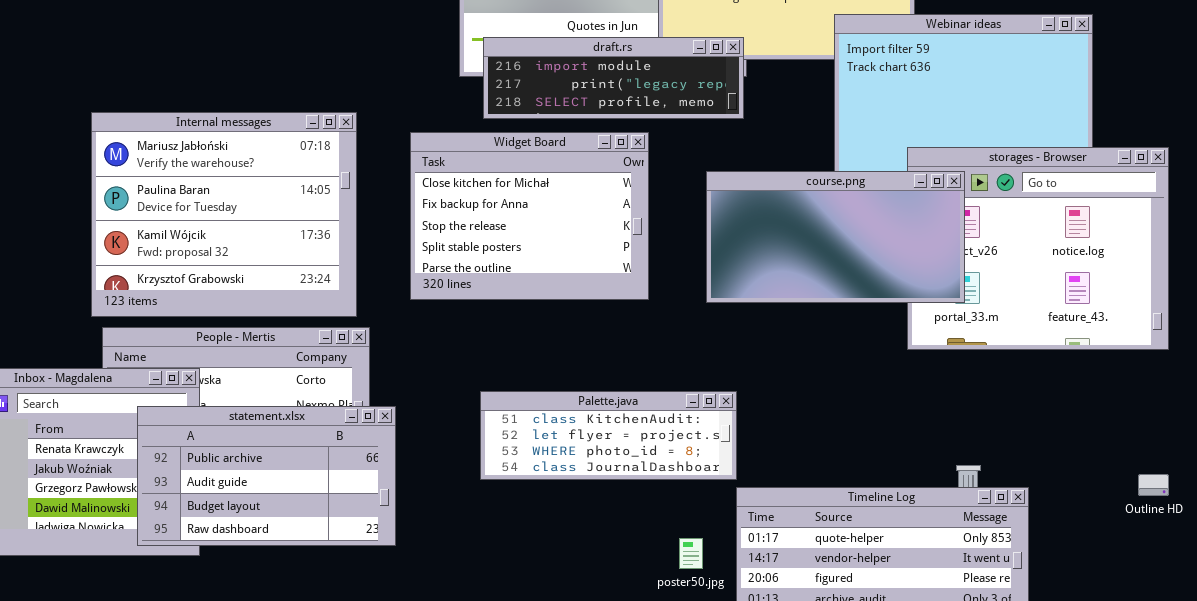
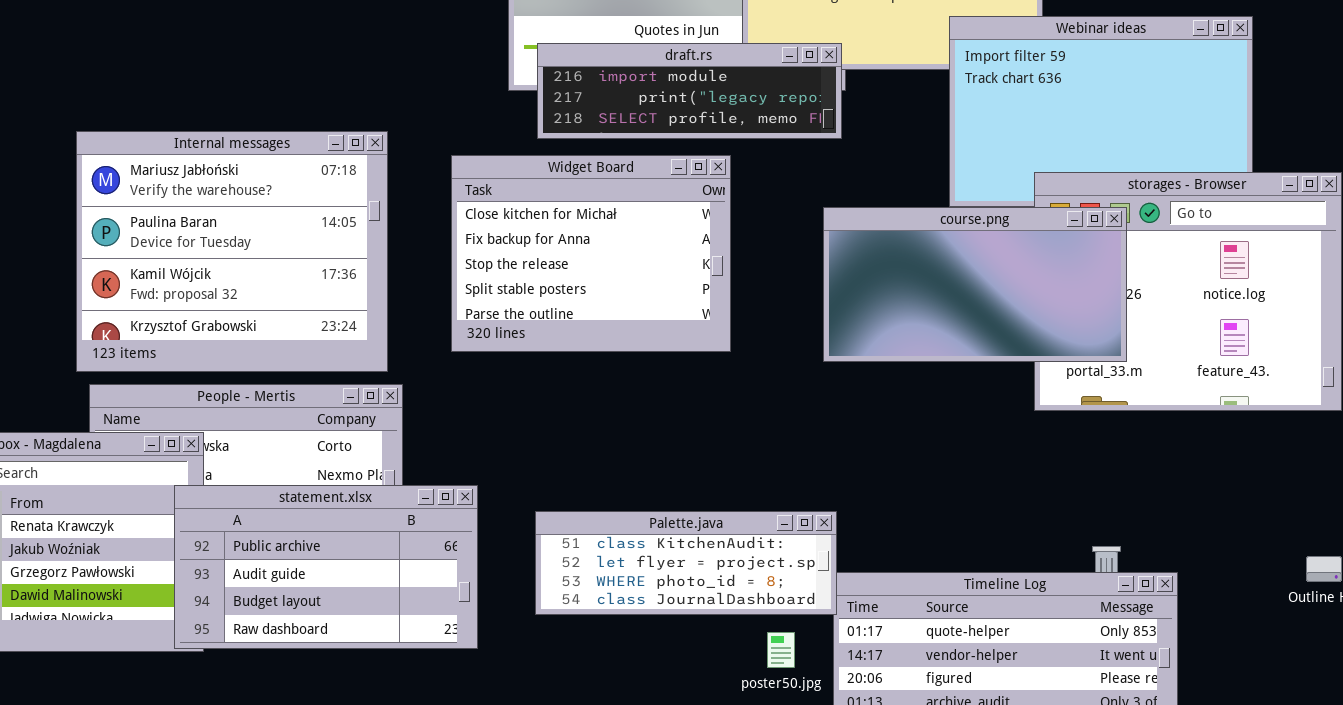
course.png: [706,171,965,303] -> [823,207,1127,362], moved
Palette.java: [480,391,737,480] -> [535,511,837,615], moved
statement.xlsx: [137,406,396,546] -> [174,485,478,649], moved

